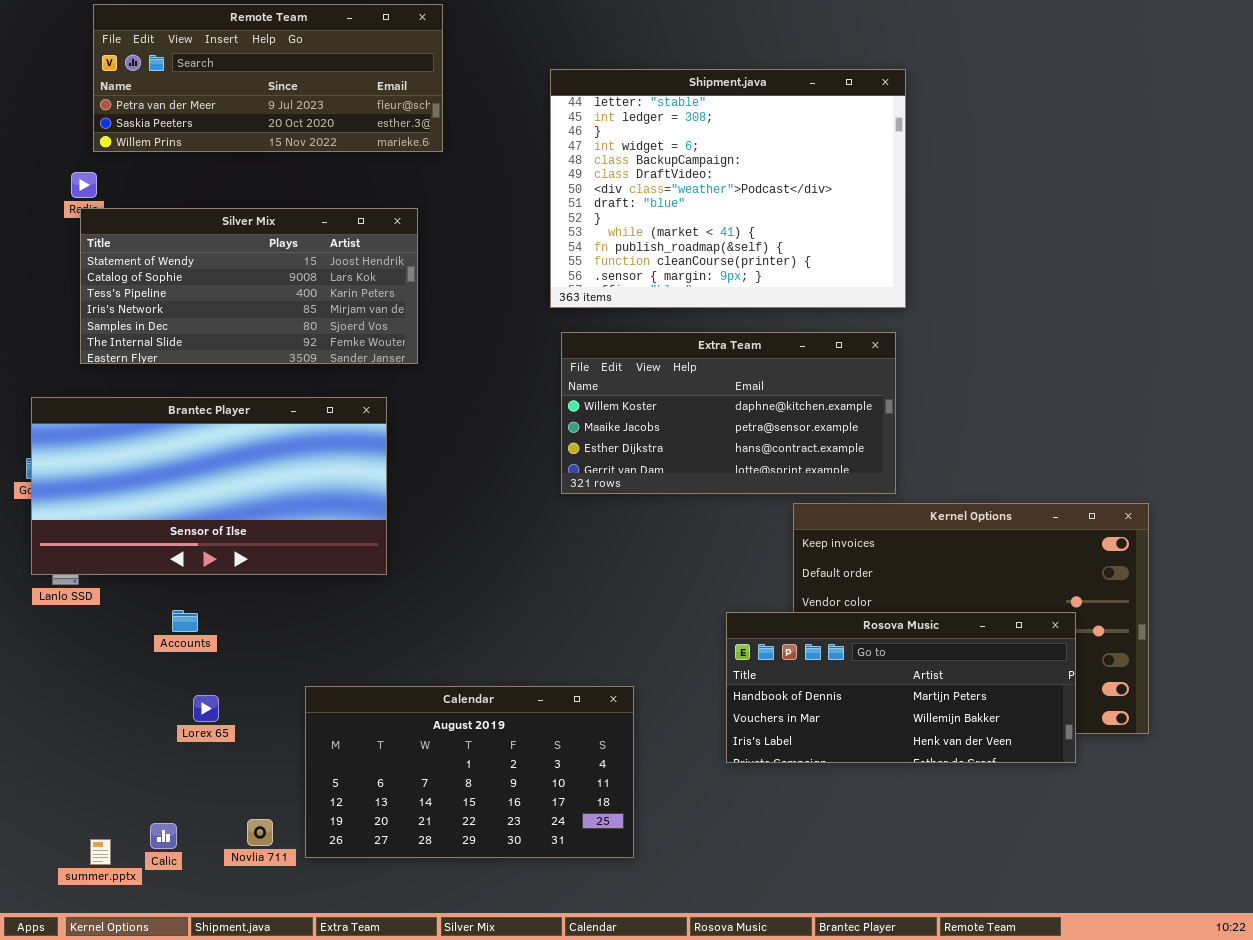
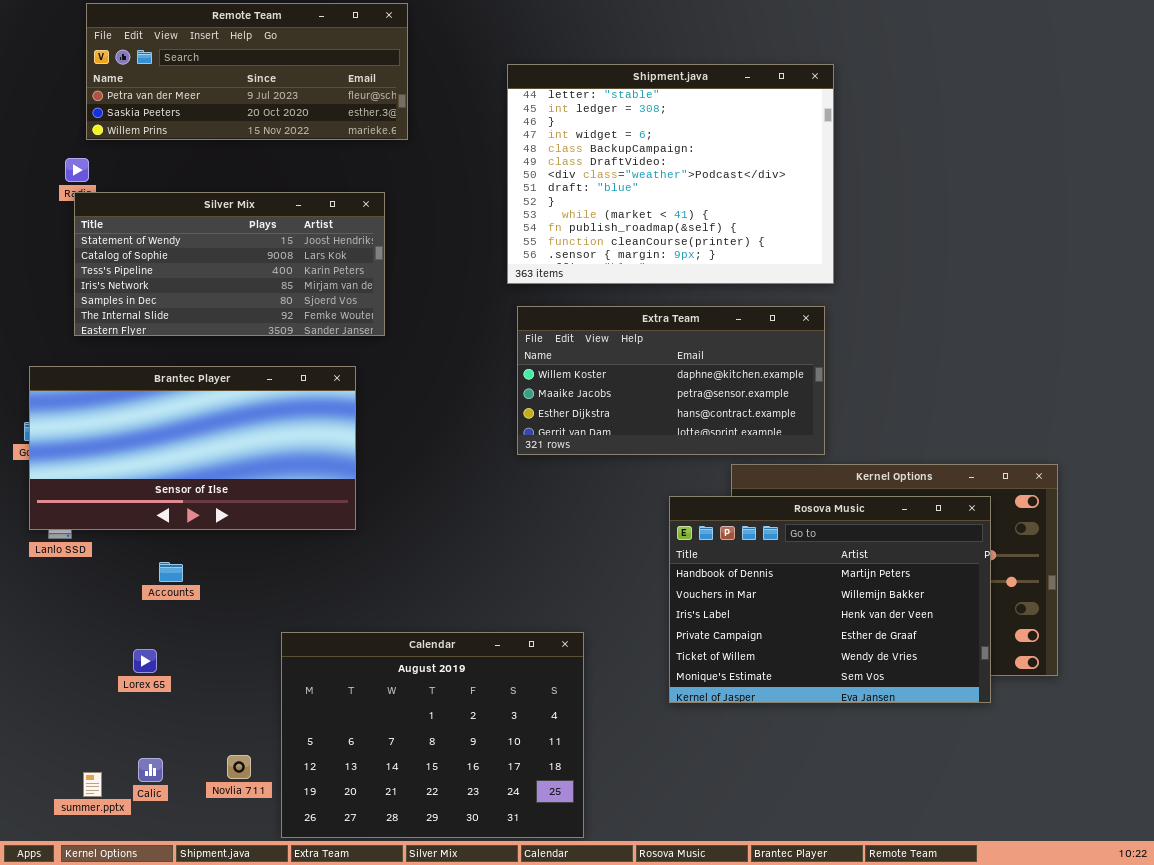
Rosova Music: [726,612,1076,763] -> [669,496,991,703], resized
Calendar: [305,686,634,858] -> [281,632,584,838], resized
Lorex 65: [193,695,219,722] -> [133,649,157,673], moved

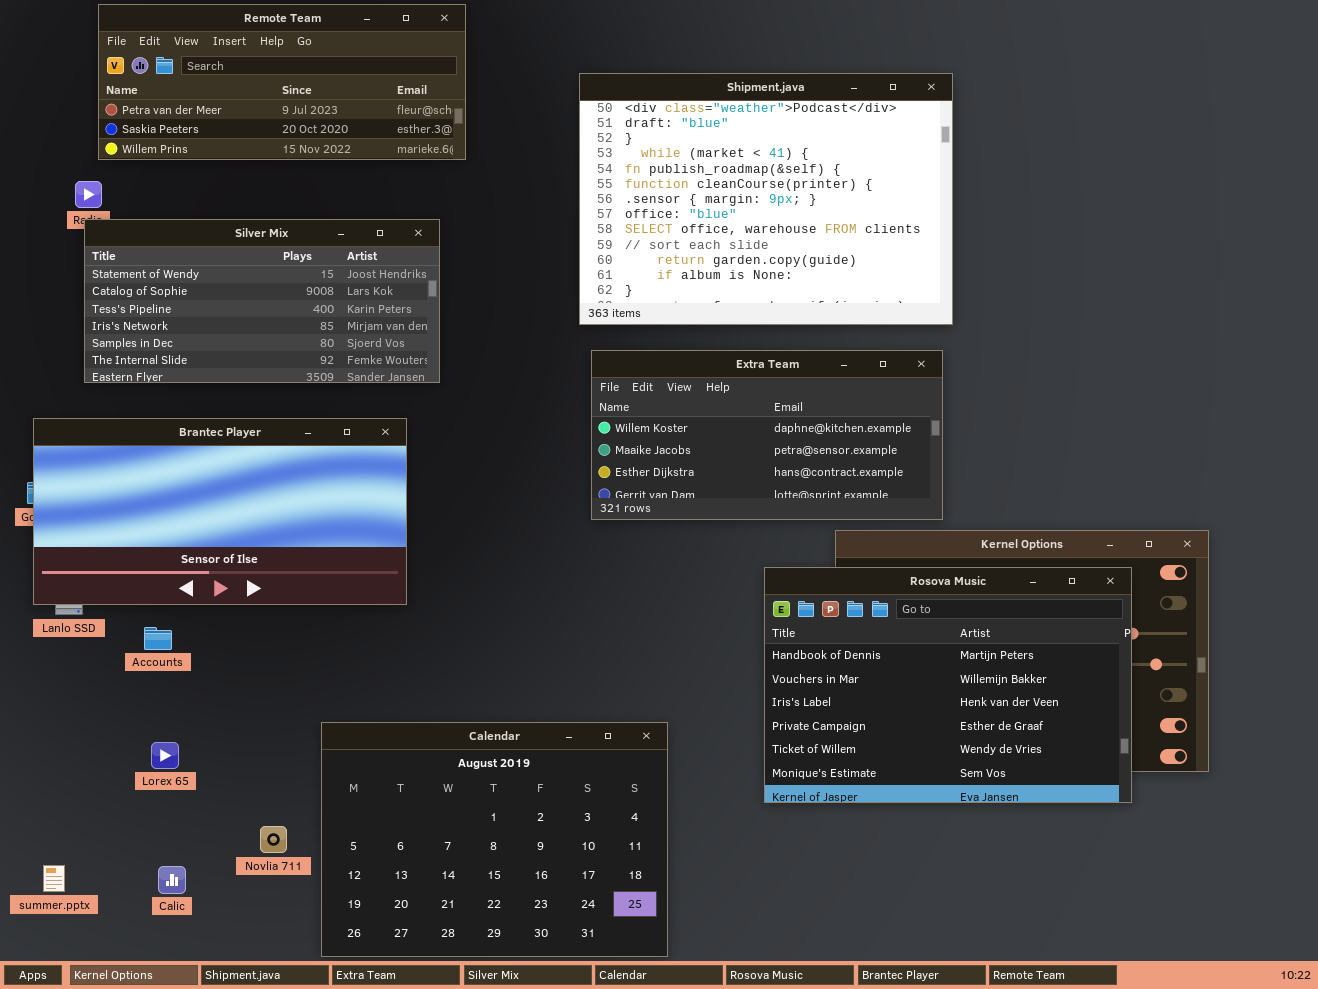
Shipment.java: [507,64,834,284] -> [579,73,953,325], scrolled down 6 rows
Accounts: [159,562,183,582] -> [144,627,172,650], moved
Novlia 711: [227,755,251,779] -> [260,826,287,853], moved
summer.pptx: [83,772,102,797] -> [43,865,65,892], moved

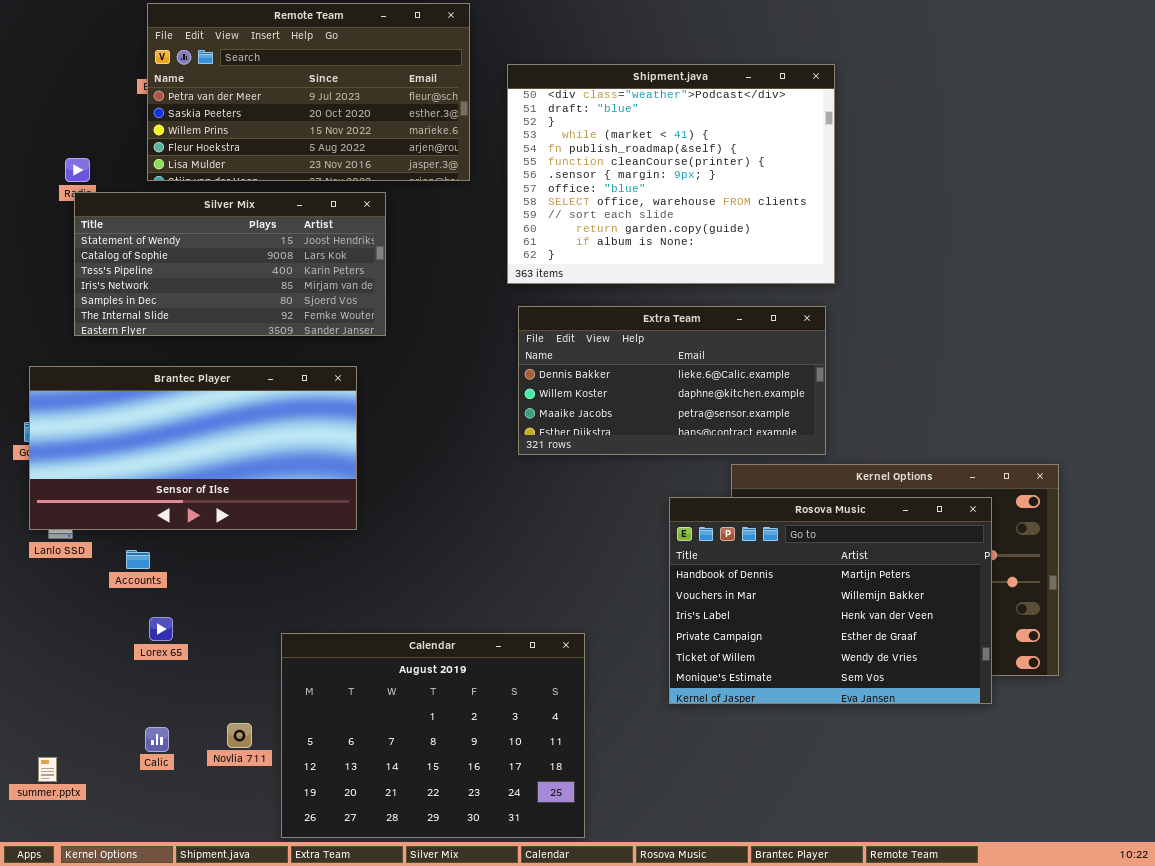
Remote Team: [98,4,466,160] -> [147,3,470,181], moved, resized
Extra Team: [591,350,943,520] -> [518,306,826,455], scrolled up 1 row
Lorex 65: [151,742,179,769] -> [149,617,173,641], moved
Calic: [158,866,186,894] -> [145,727,169,752], moved

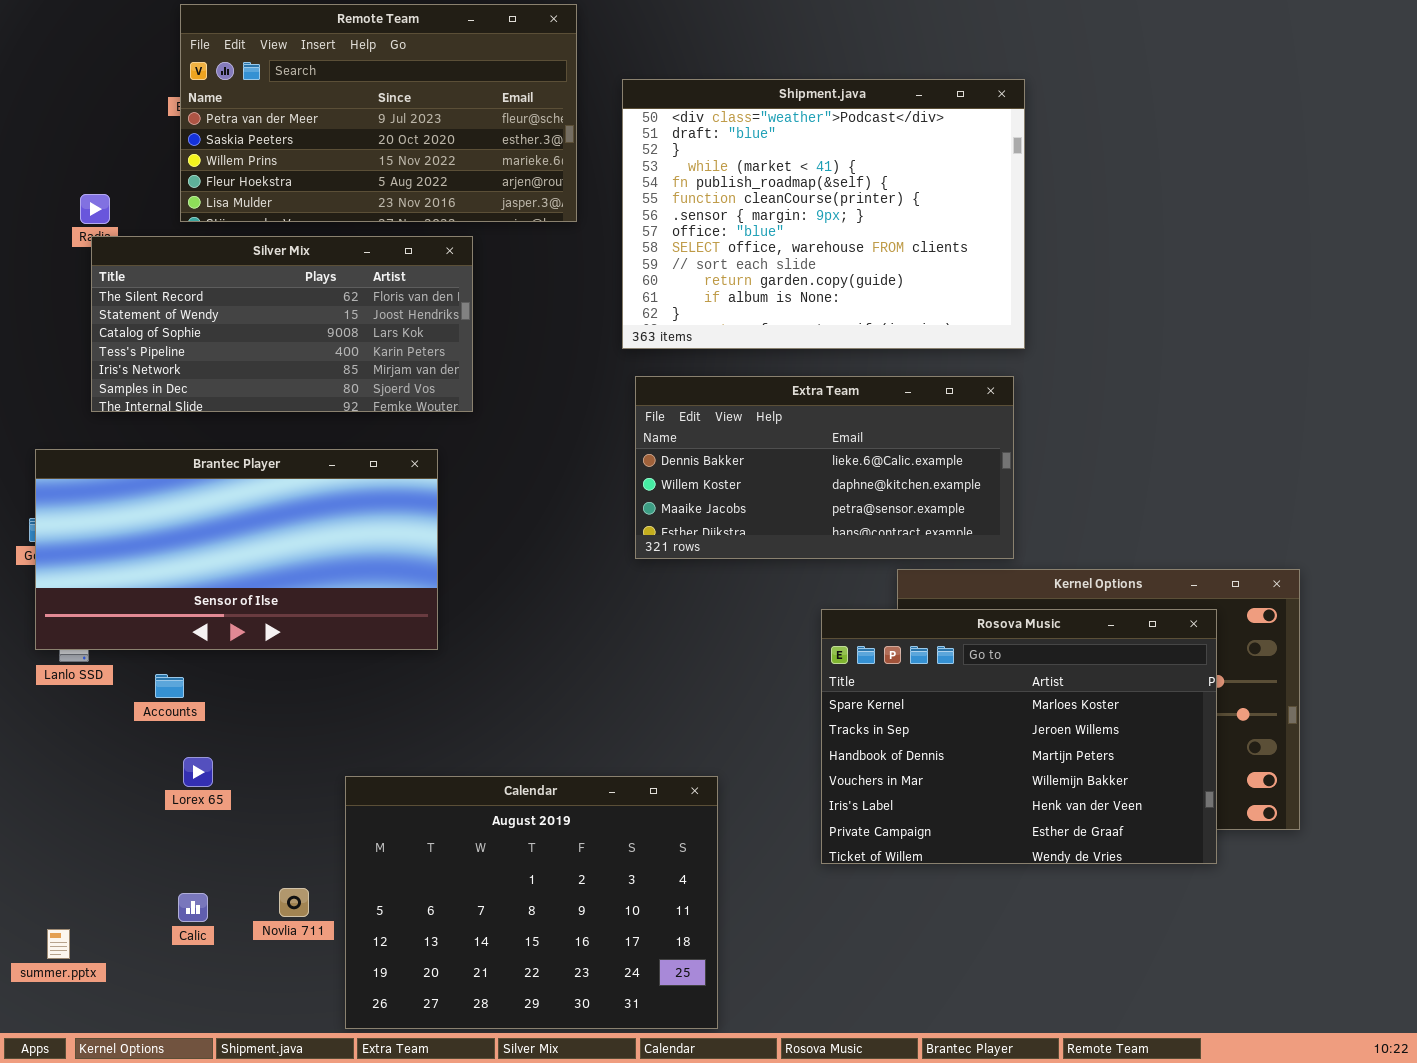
Silver Mix: [74,192,386,336] -> [91,236,473,412], scrolled up 1 row
Rosova Music: [669,497,992,704] -> [821,609,1217,864], scrolled up 2 rows

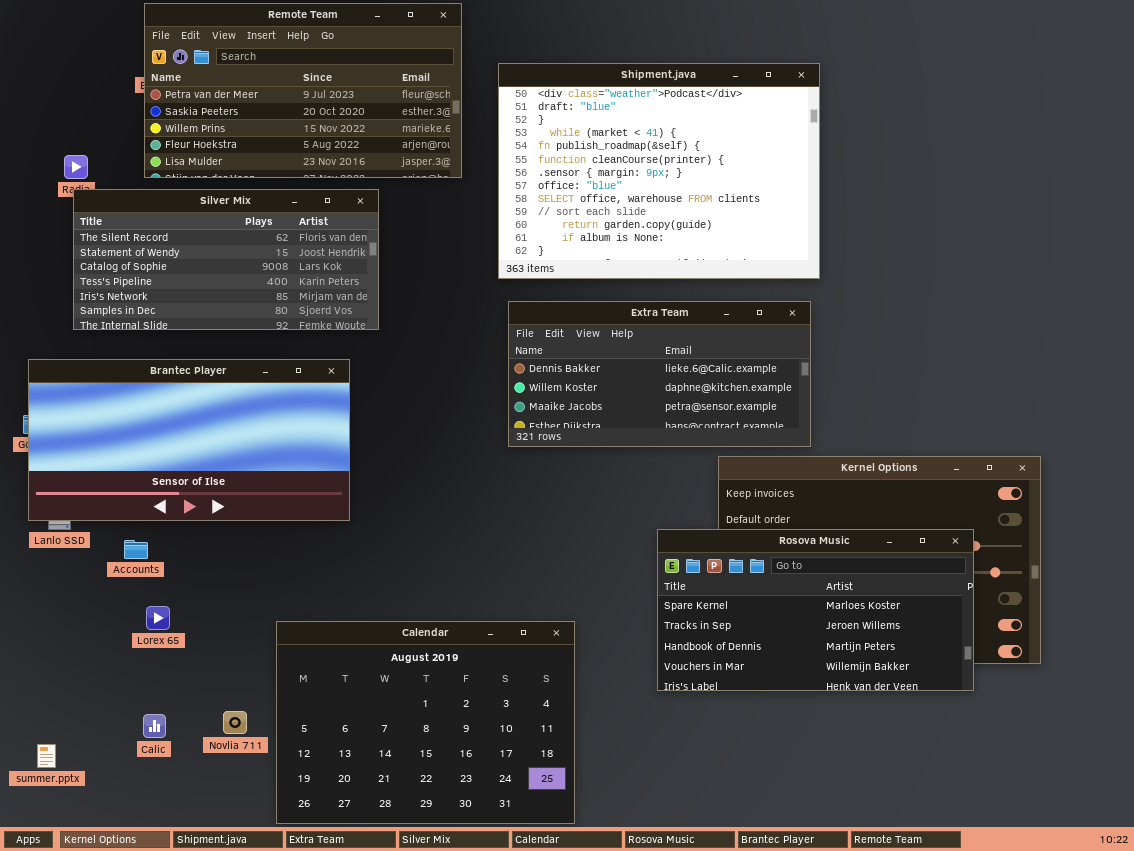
Rosova Music: [821,609,1217,864] -> [657,529,974,691], resized

